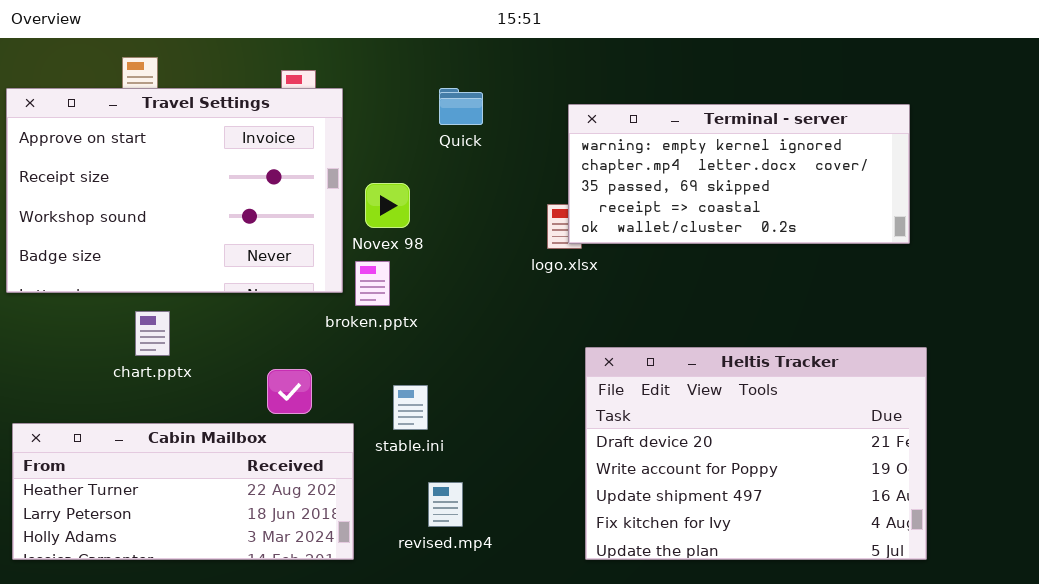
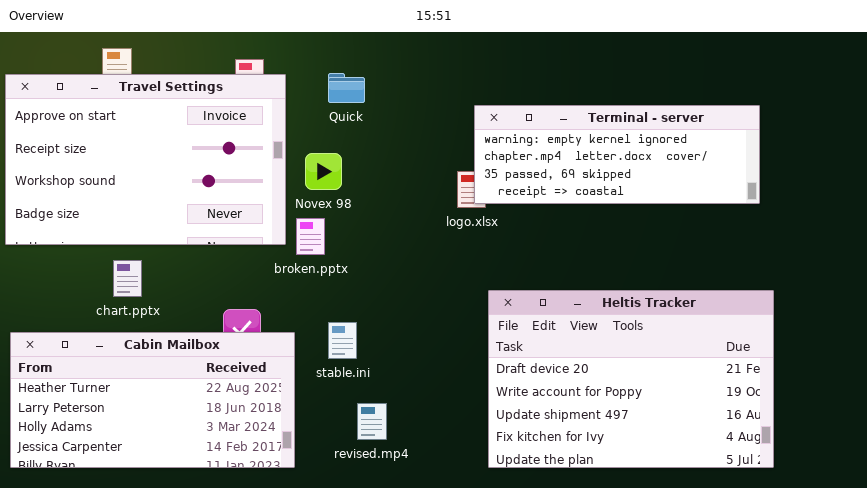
Quick: [439,88,483,125] -> [328,73,365,103], moved
Terminal - server: [568,104,910,244] -> [474,105,760,204], resized
Cabin Mailbox: [12,423,354,560] -> [10,332,295,468], resized

